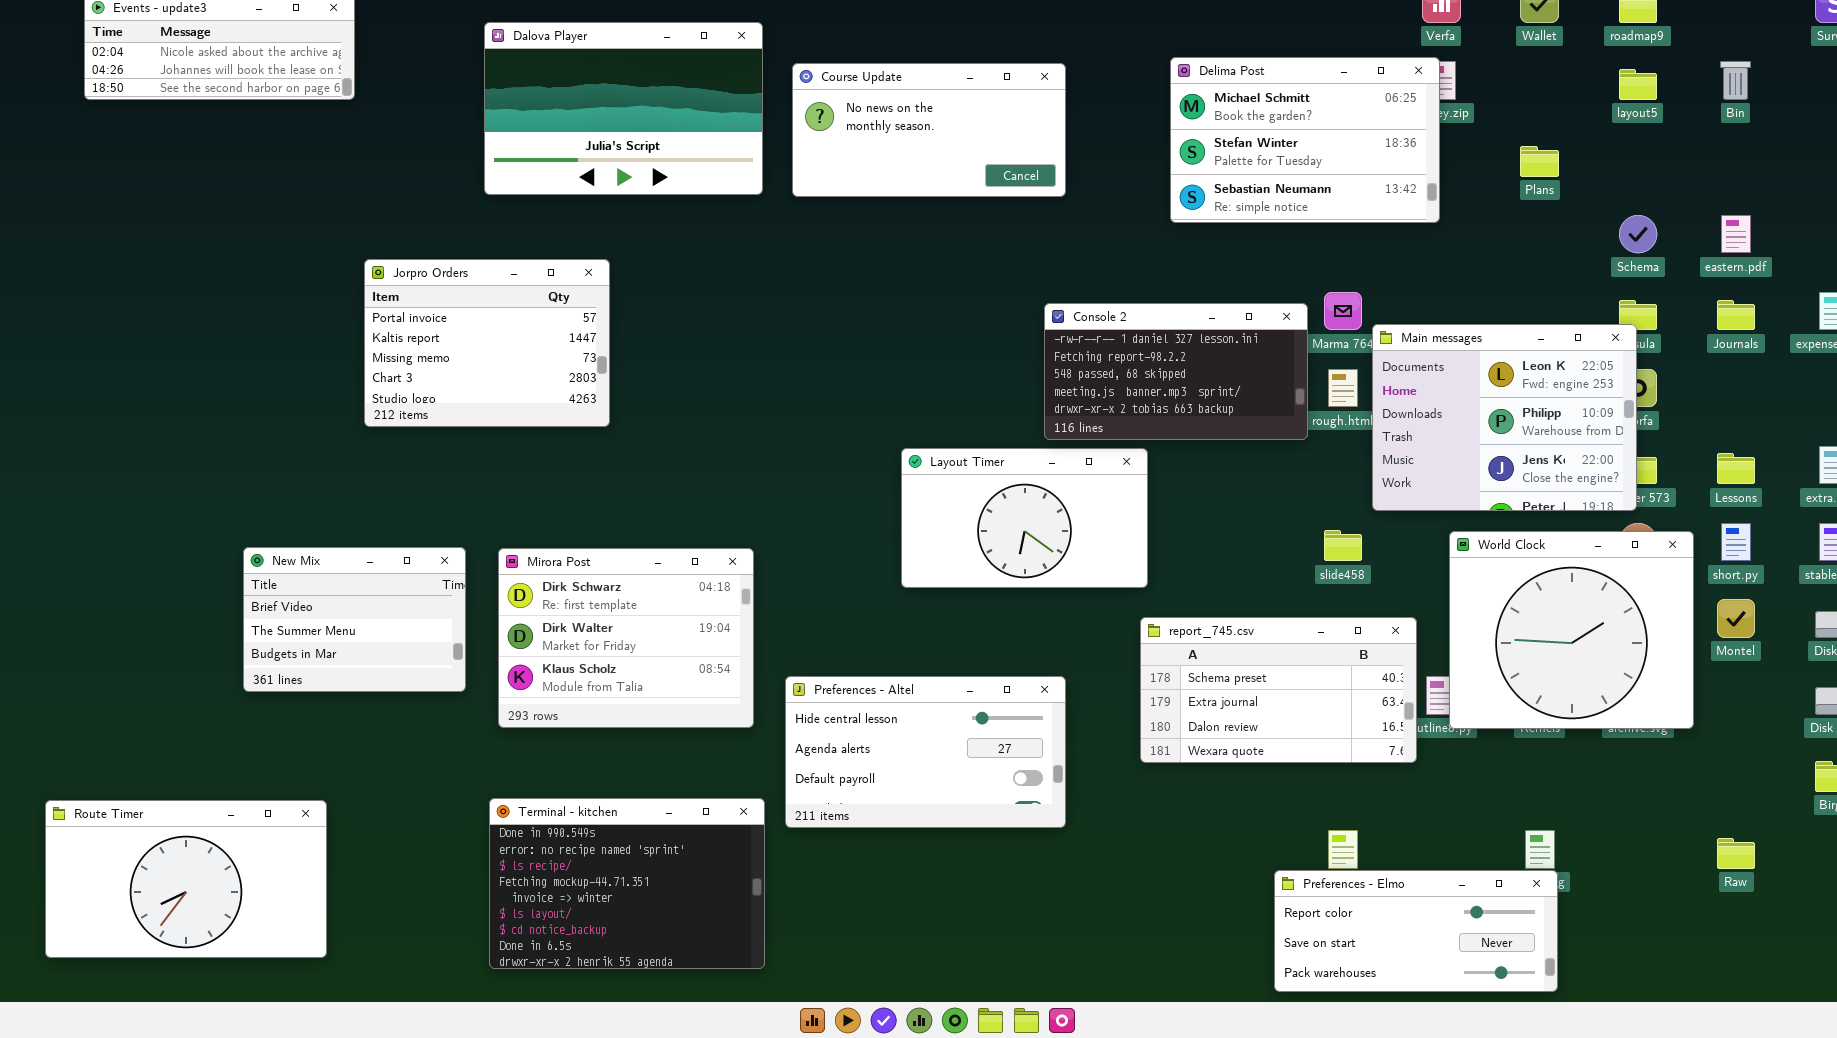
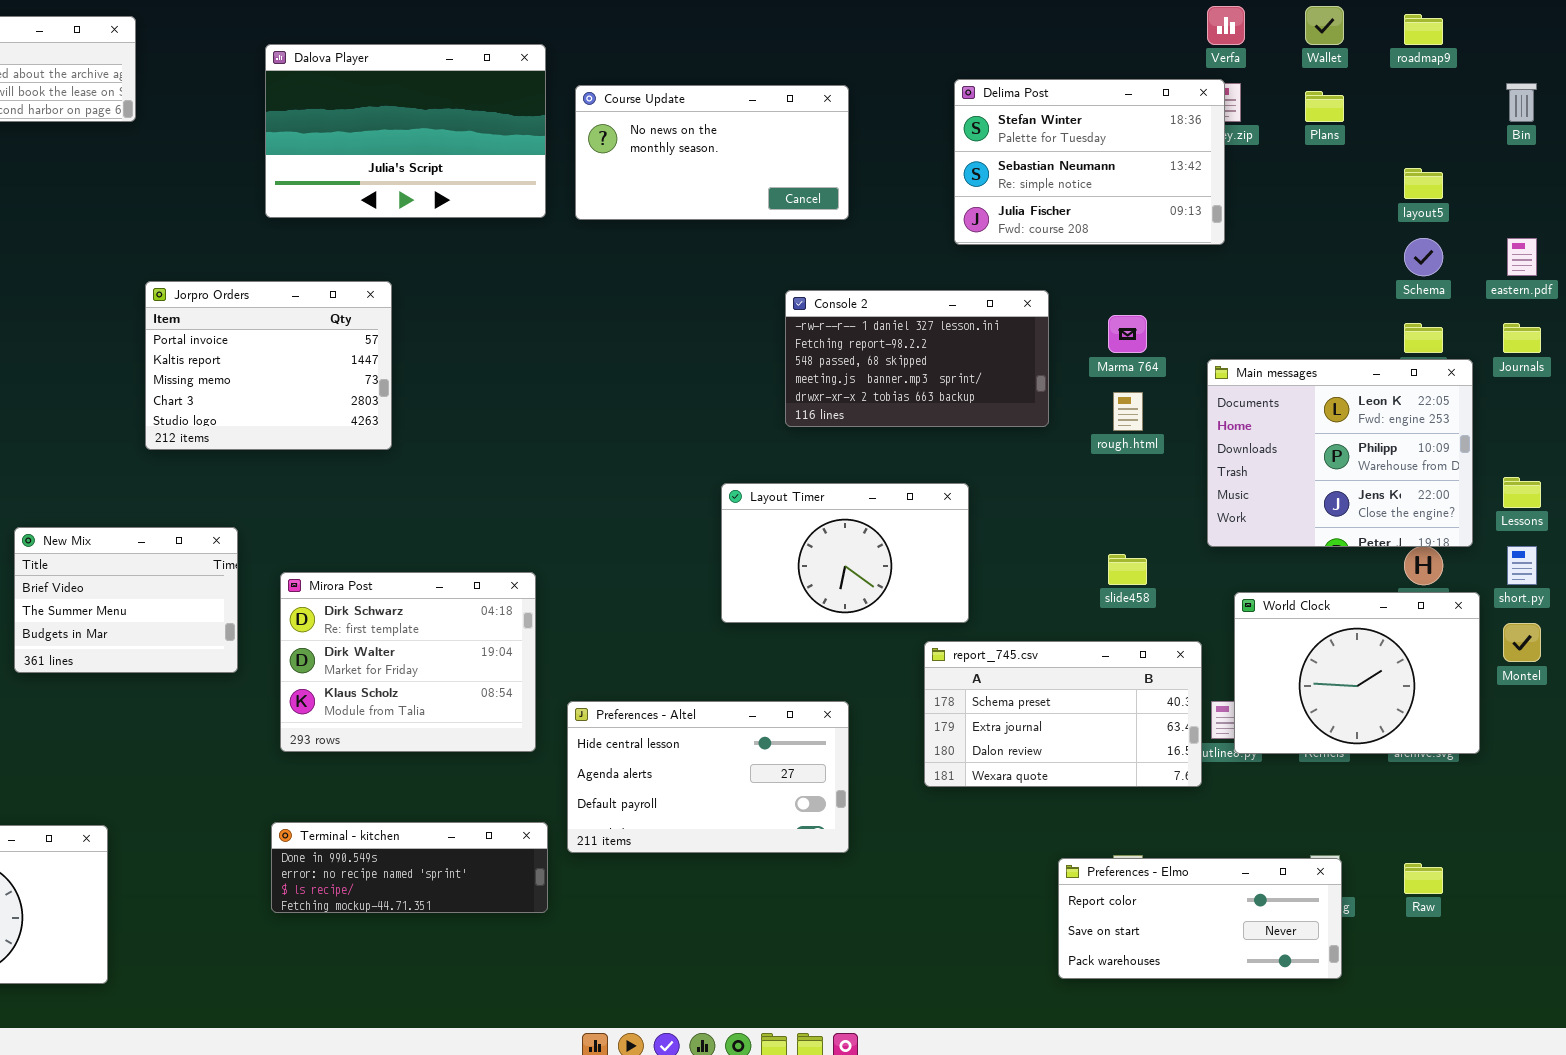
Delima Post: [1170,57,1440,223] -> [954,79,1225,245], scrolled down 1 row
layout5: [1619,69,1657,100] -> [1404,168,1443,199], moved
Plans: [1520,146,1559,177] -> [1305,91,1344,122], moved
Console 2: [1044,303,1308,440] -> [785,290,1049,427], moved
Main messages: [1372,324,1637,511] -> [1207,359,1473,547], moved
Layout Timer: [901,448,1148,588] -> [721,483,969,623], moved
World Clock: [1449,531,1694,729] -> [1234,592,1480,754], resized
New Mix: [243,547,466,692] -> [14,527,238,673], moved
Terminal - kitchen: [489,798,765,969] -> [271,822,548,913], resized
Raw: [1717,838,1755,869] -> [1404,863,1443,894], moved
Preferences - Elmo: [1274,870,1558,992] -> [1058,858,1342,979], moved

